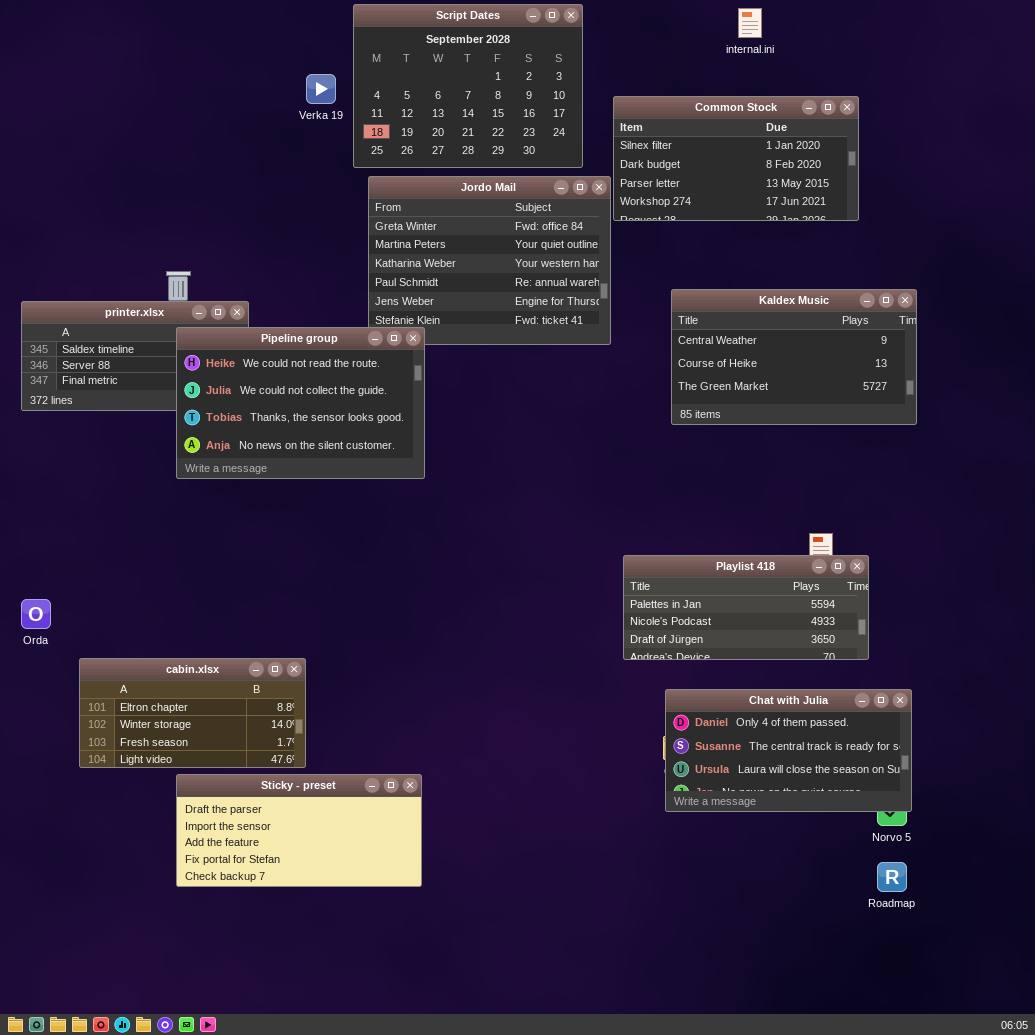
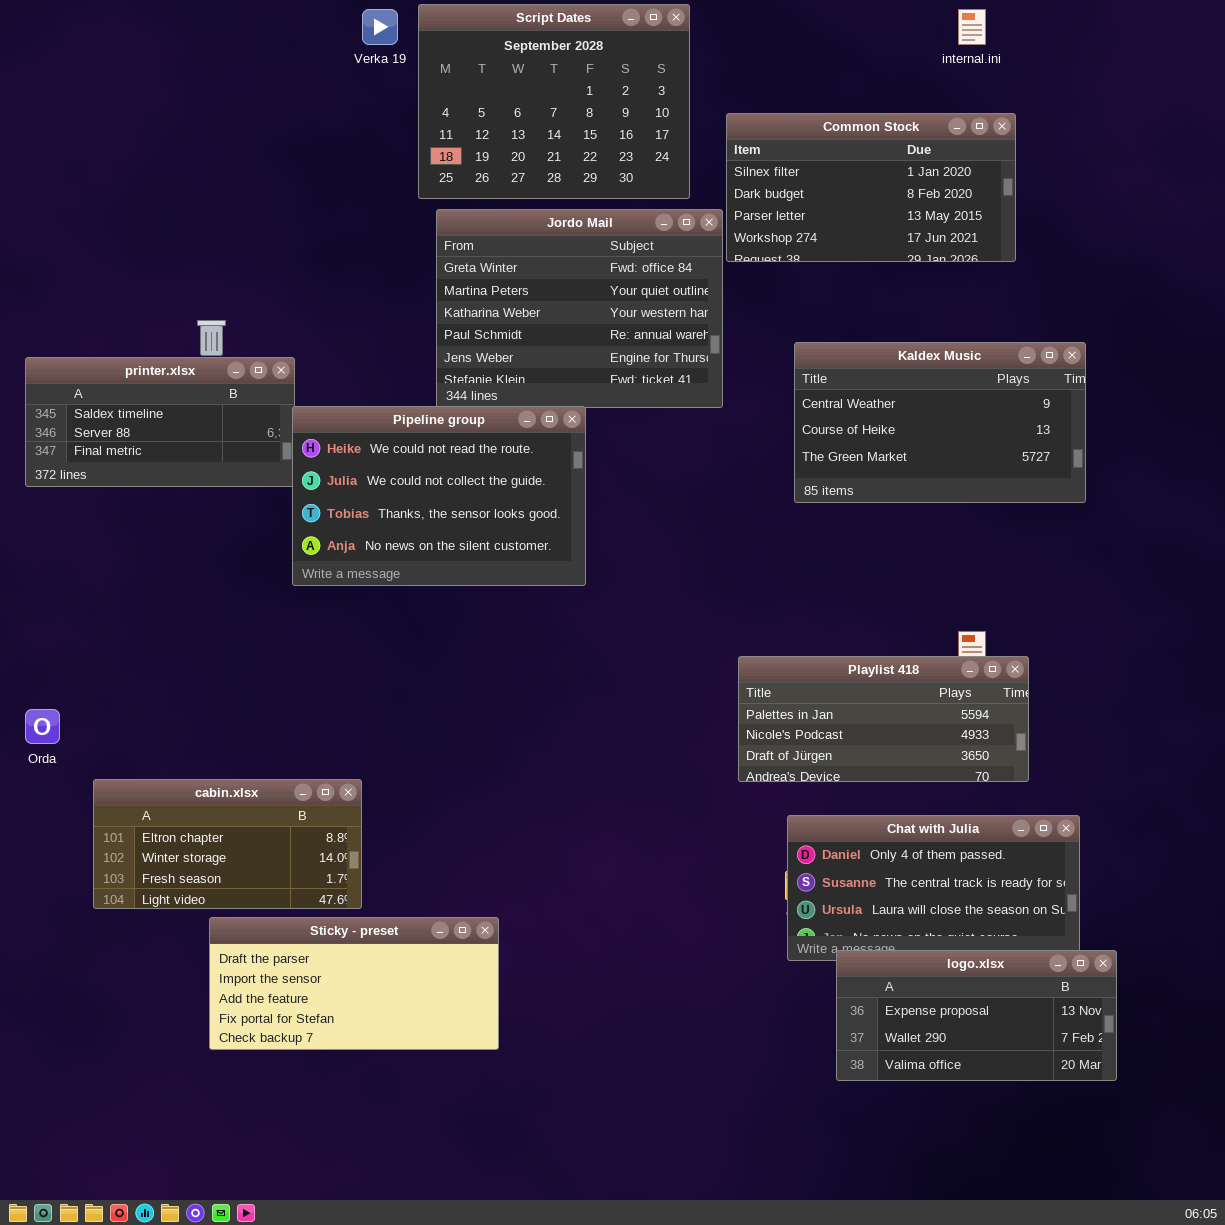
internal.ini: [738,8,762,38] -> [958,9,986,45], moved
Verka 19: [306,74,336,104] -> [362,9,398,45], moved
Pipeline group: [176,327,425,479] -> [292,406,586,586], moved
logo.xlsx: none -> [836,950,1117,1081], opened

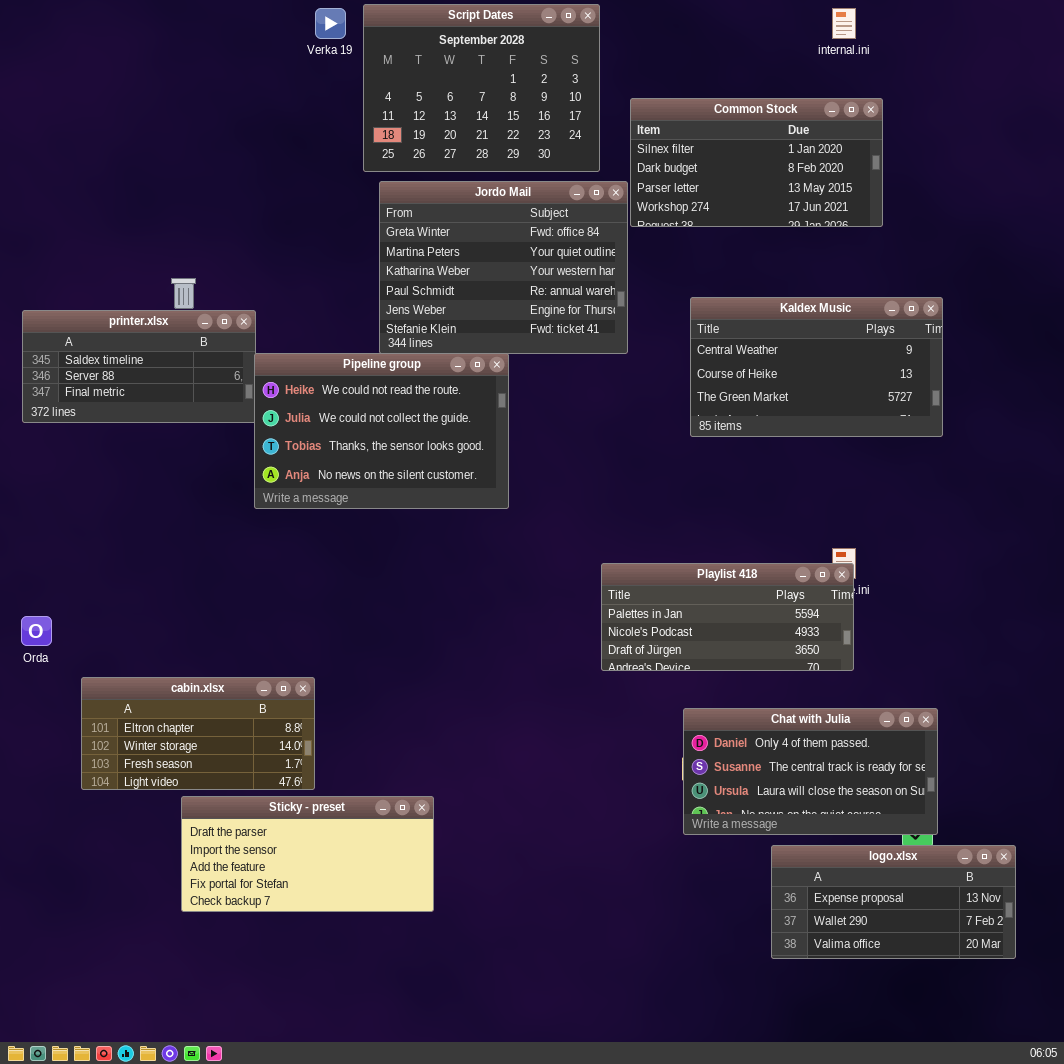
Playlist 418: [738,656,1029,782] -> [601,563,854,671], moved
logo.xlsx: [836,950,1117,1081] -> [771,845,1016,959], moved

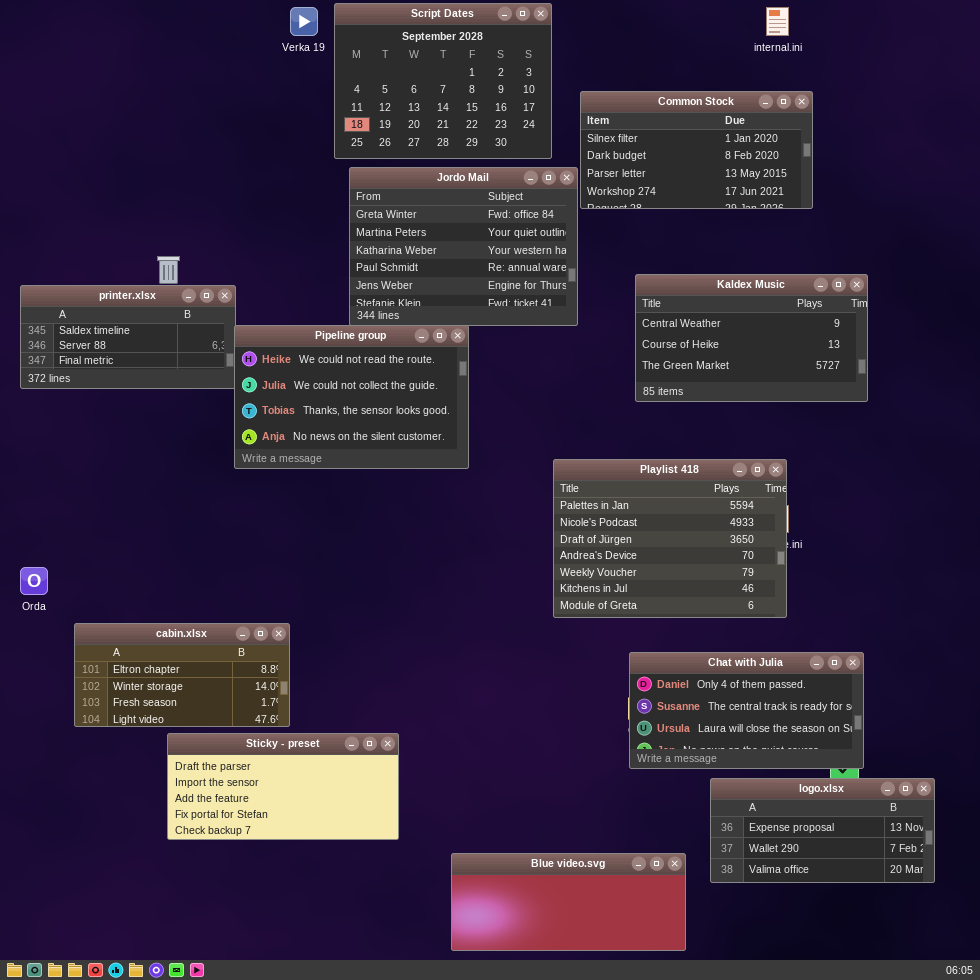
Playlist 418: [601,563,854,671] -> [553,459,787,618], resized
Blue video.svg: none -> [451,853,686,951], opened

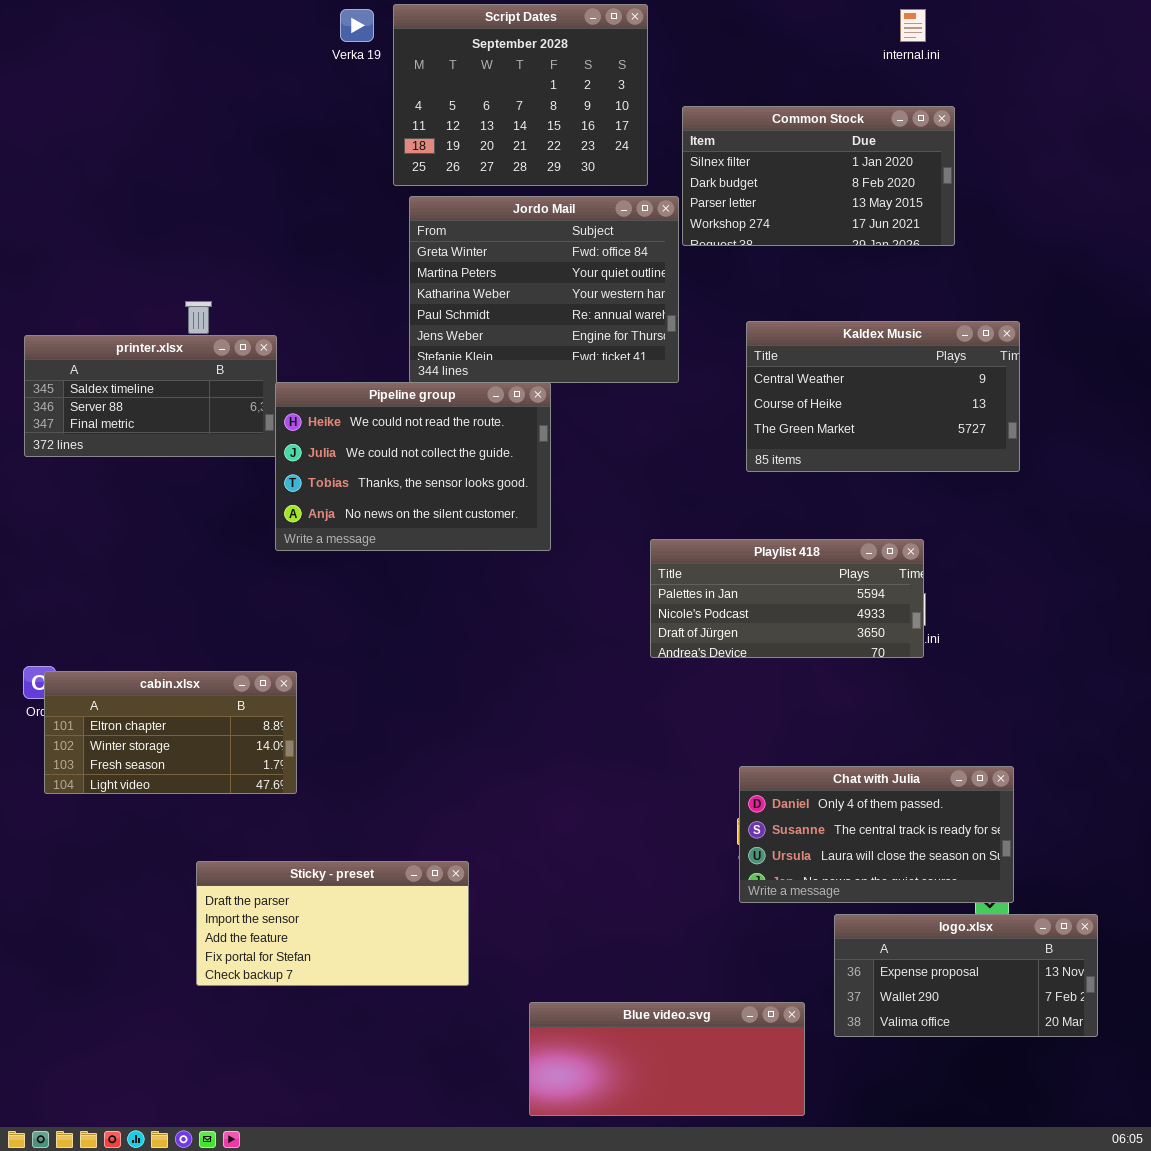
Playlist 418: [553,459,787,618] -> [650,539,924,658], resized
cabin.xlsx: [74,623,290,727] -> [44,671,297,794], moved

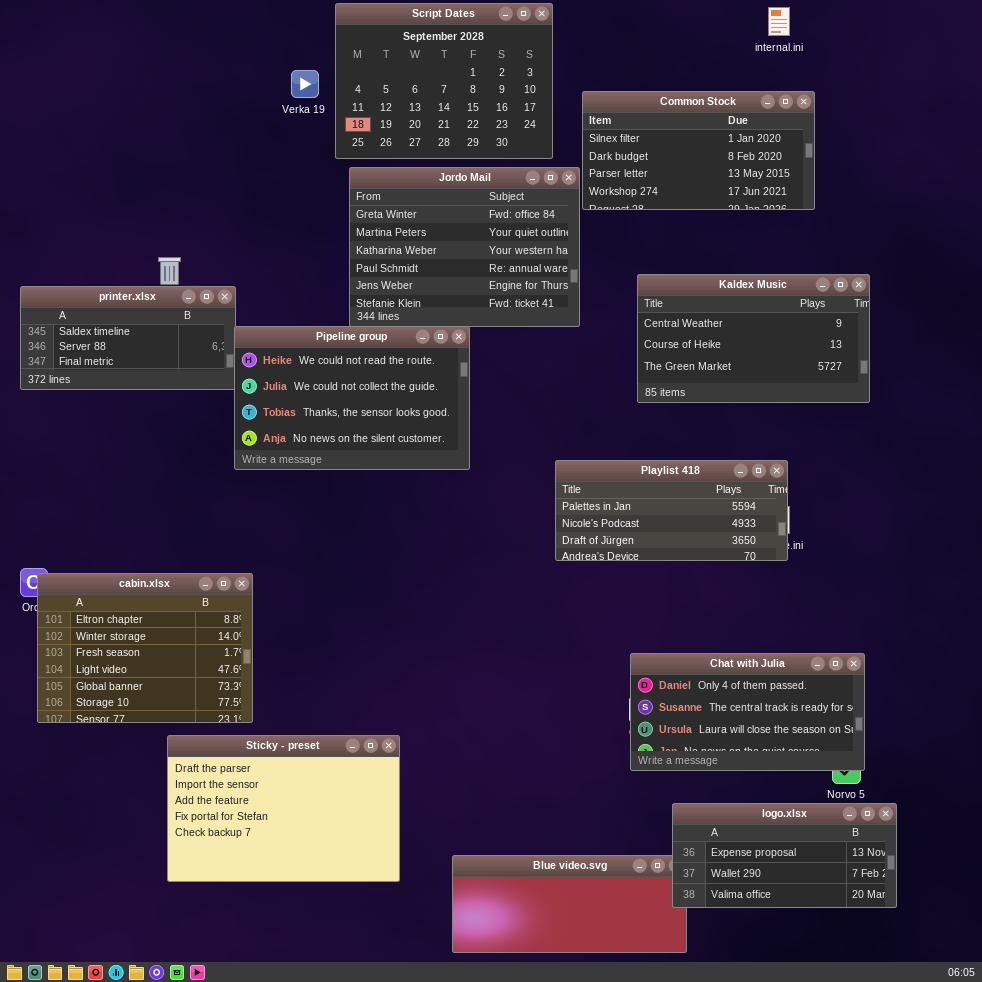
Verka 19: [340,9,374,42] -> [291,70,319,98], moved
cabin.xlsx: [44,671,297,794] -> [37,573,253,723], resized
Sticky - preset: [196,861,469,986] -> [167,735,400,882], resized
logo.xlsx: [834,914,1098,1037] -> [672,803,897,908], moved

